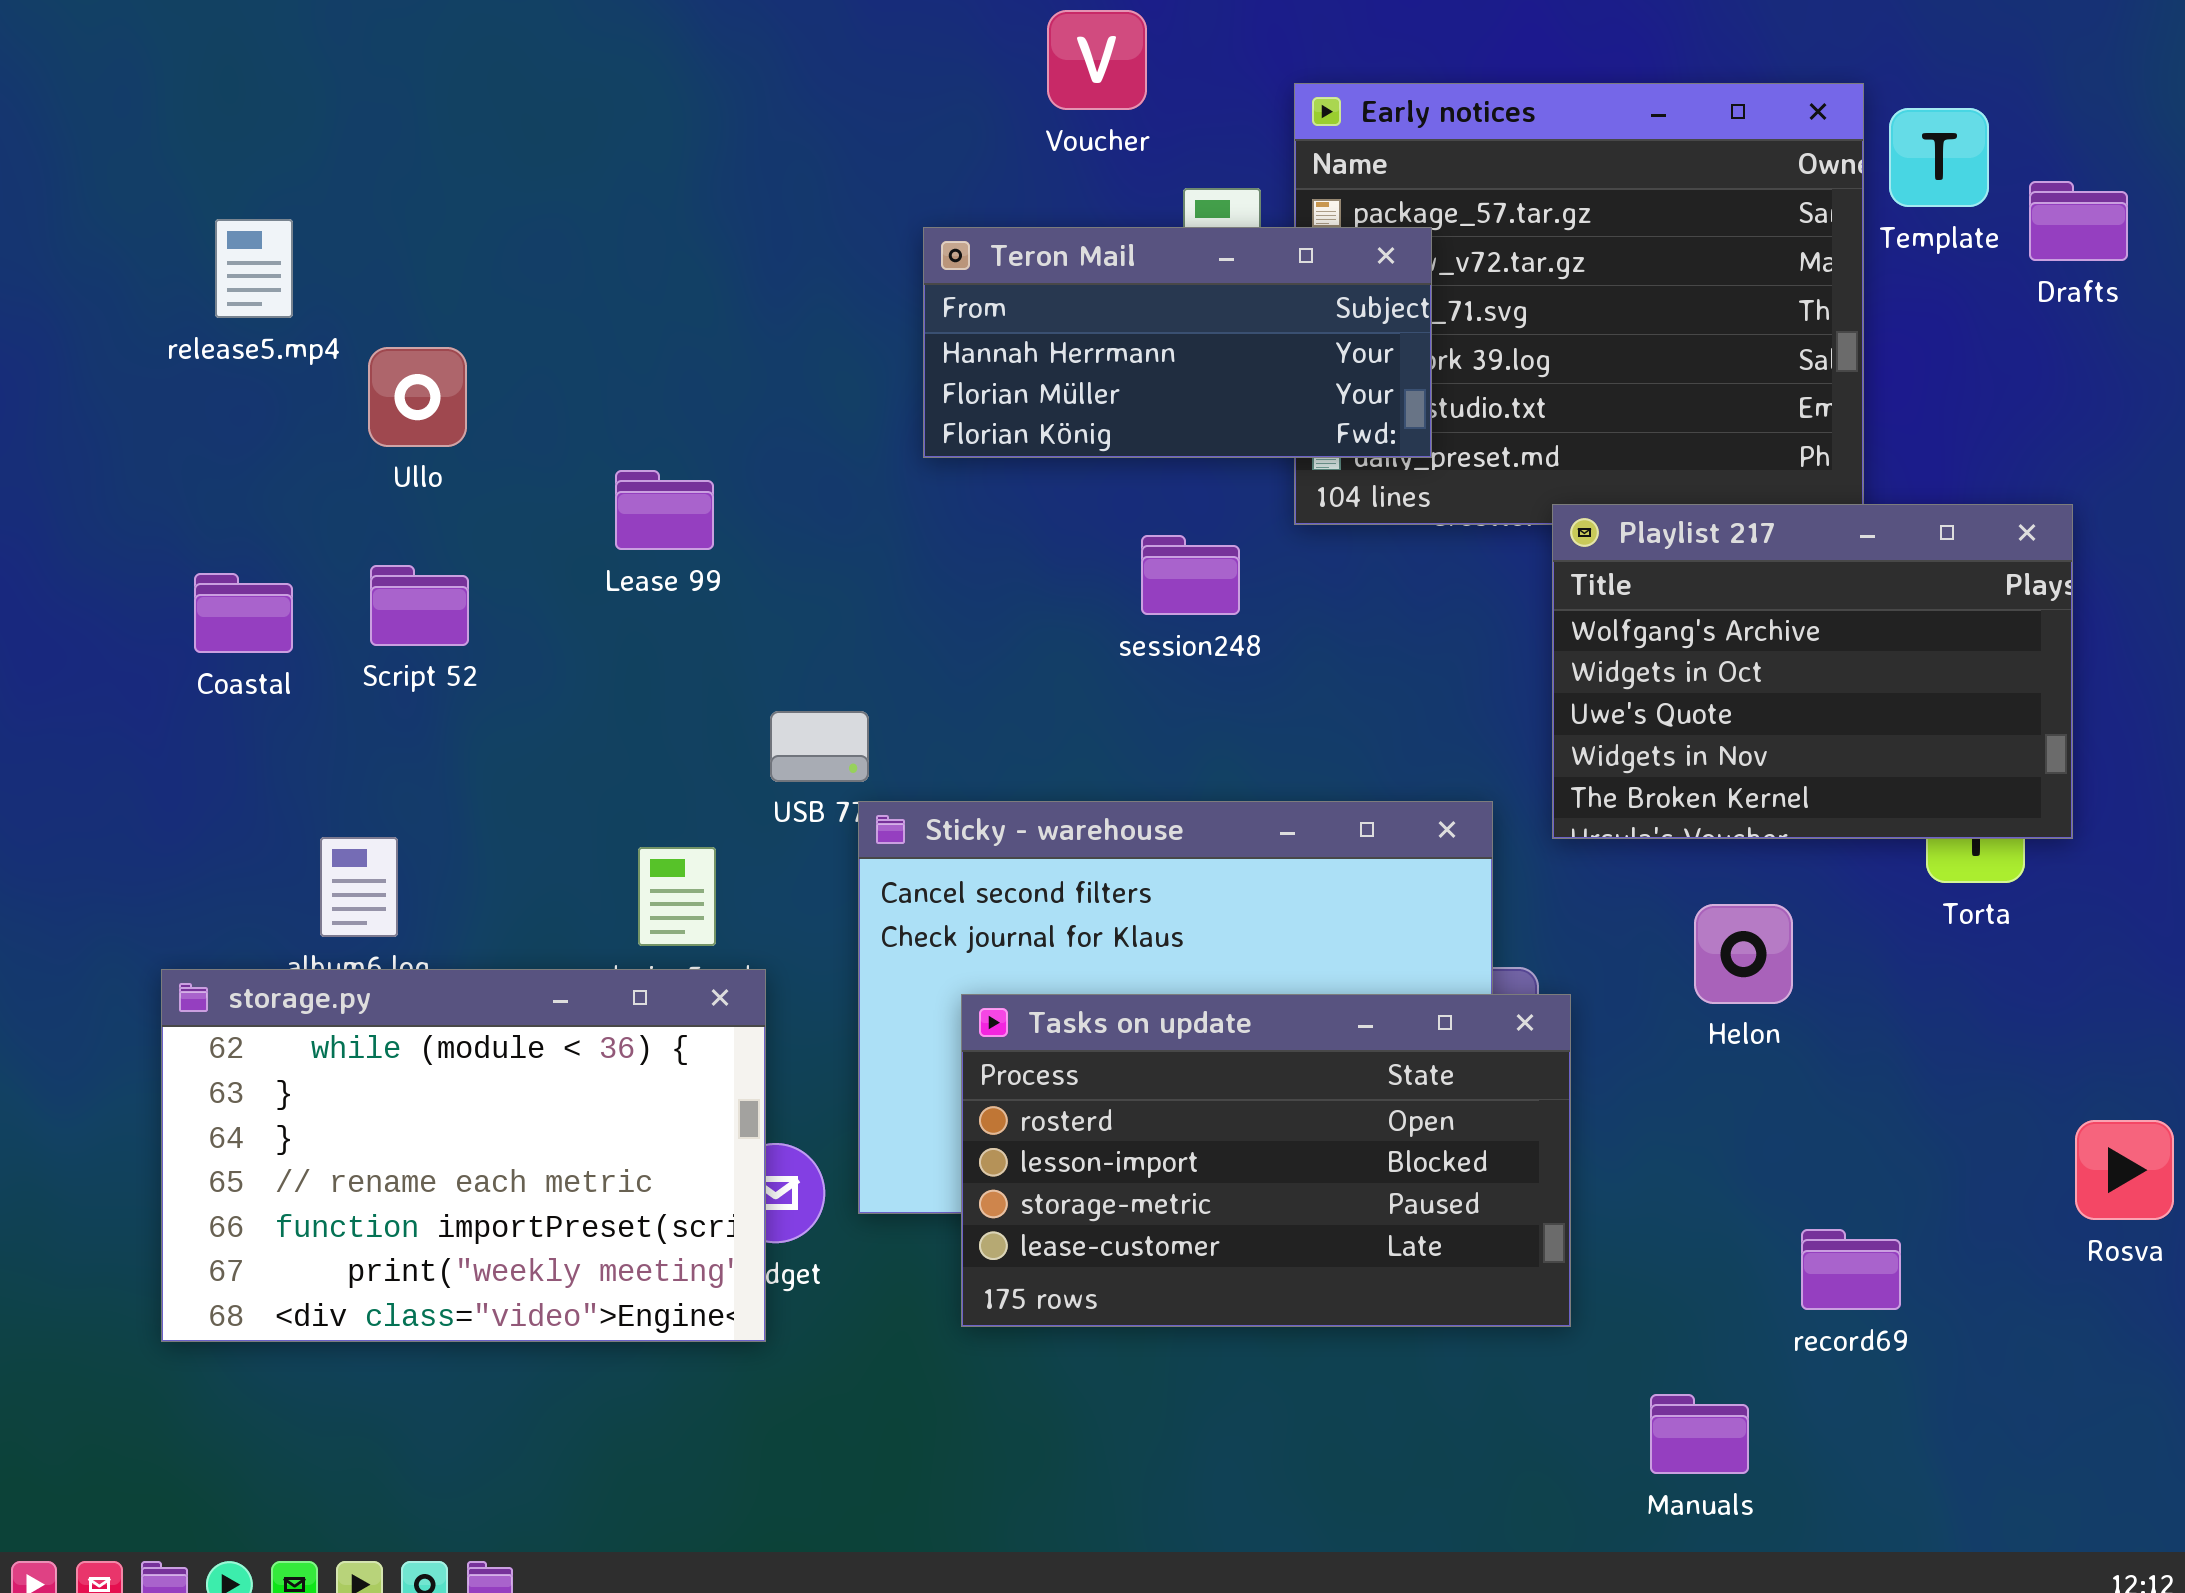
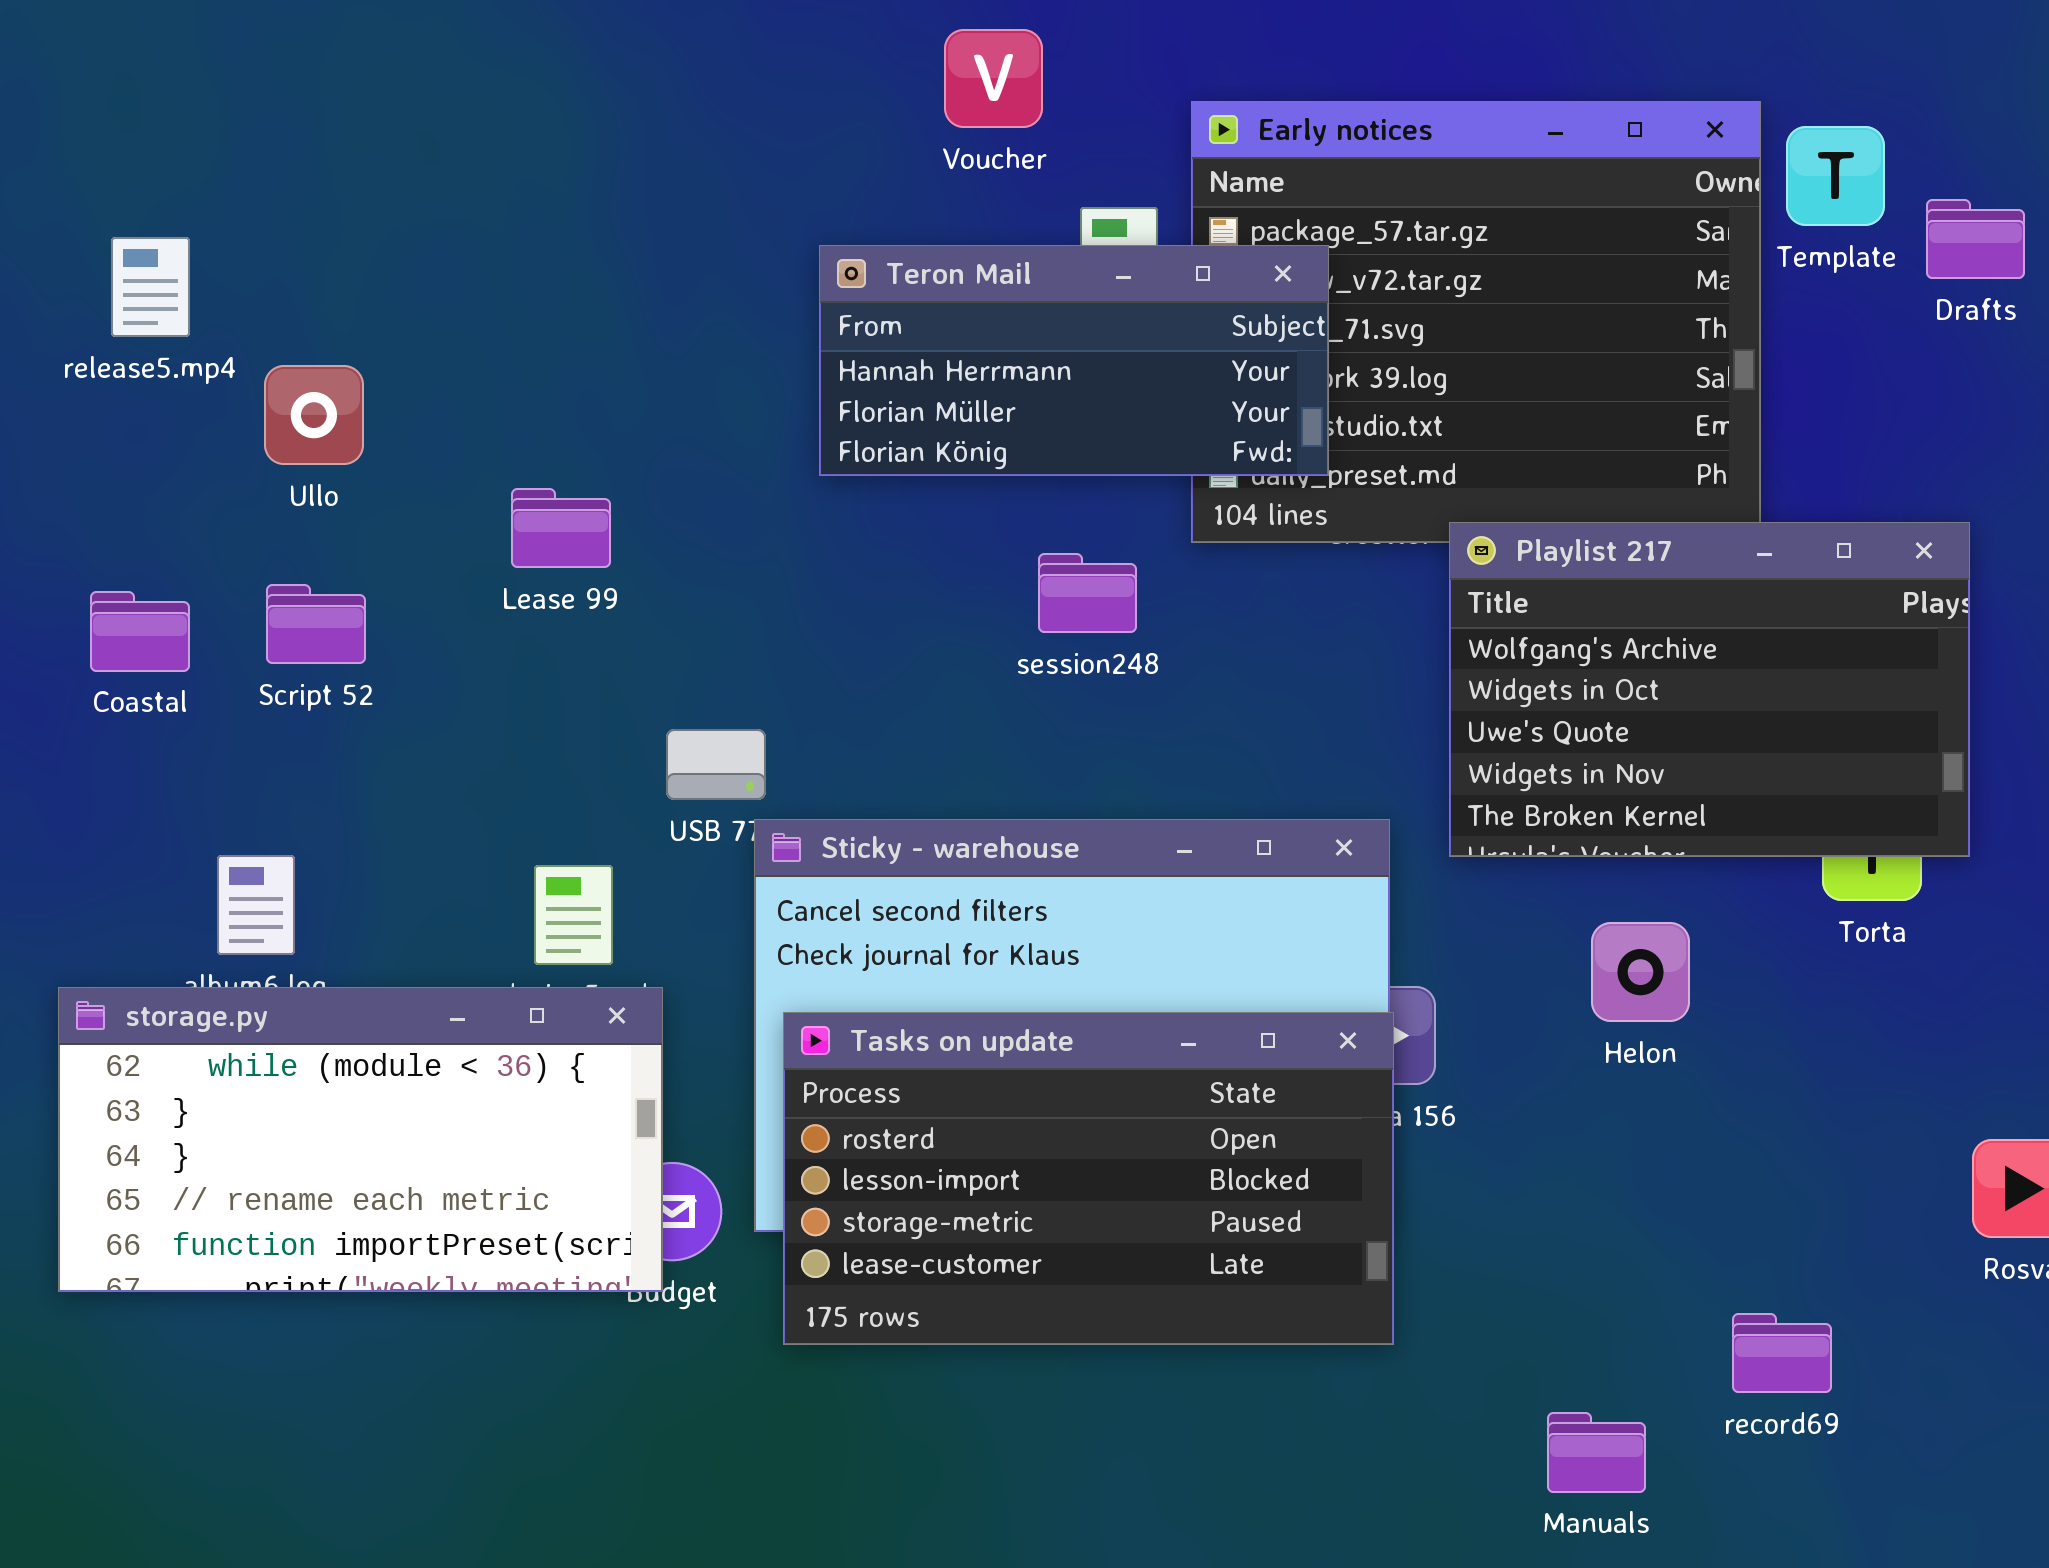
storage.py: [161,969,766,1342] -> [58,987,663,1292], resized
Tasks on update: [961,994,1571,1327] -> [783,1012,1394,1345], moved
record69: [1801,1229,1901,1310] -> [1732,1313,1832,1393], moved

